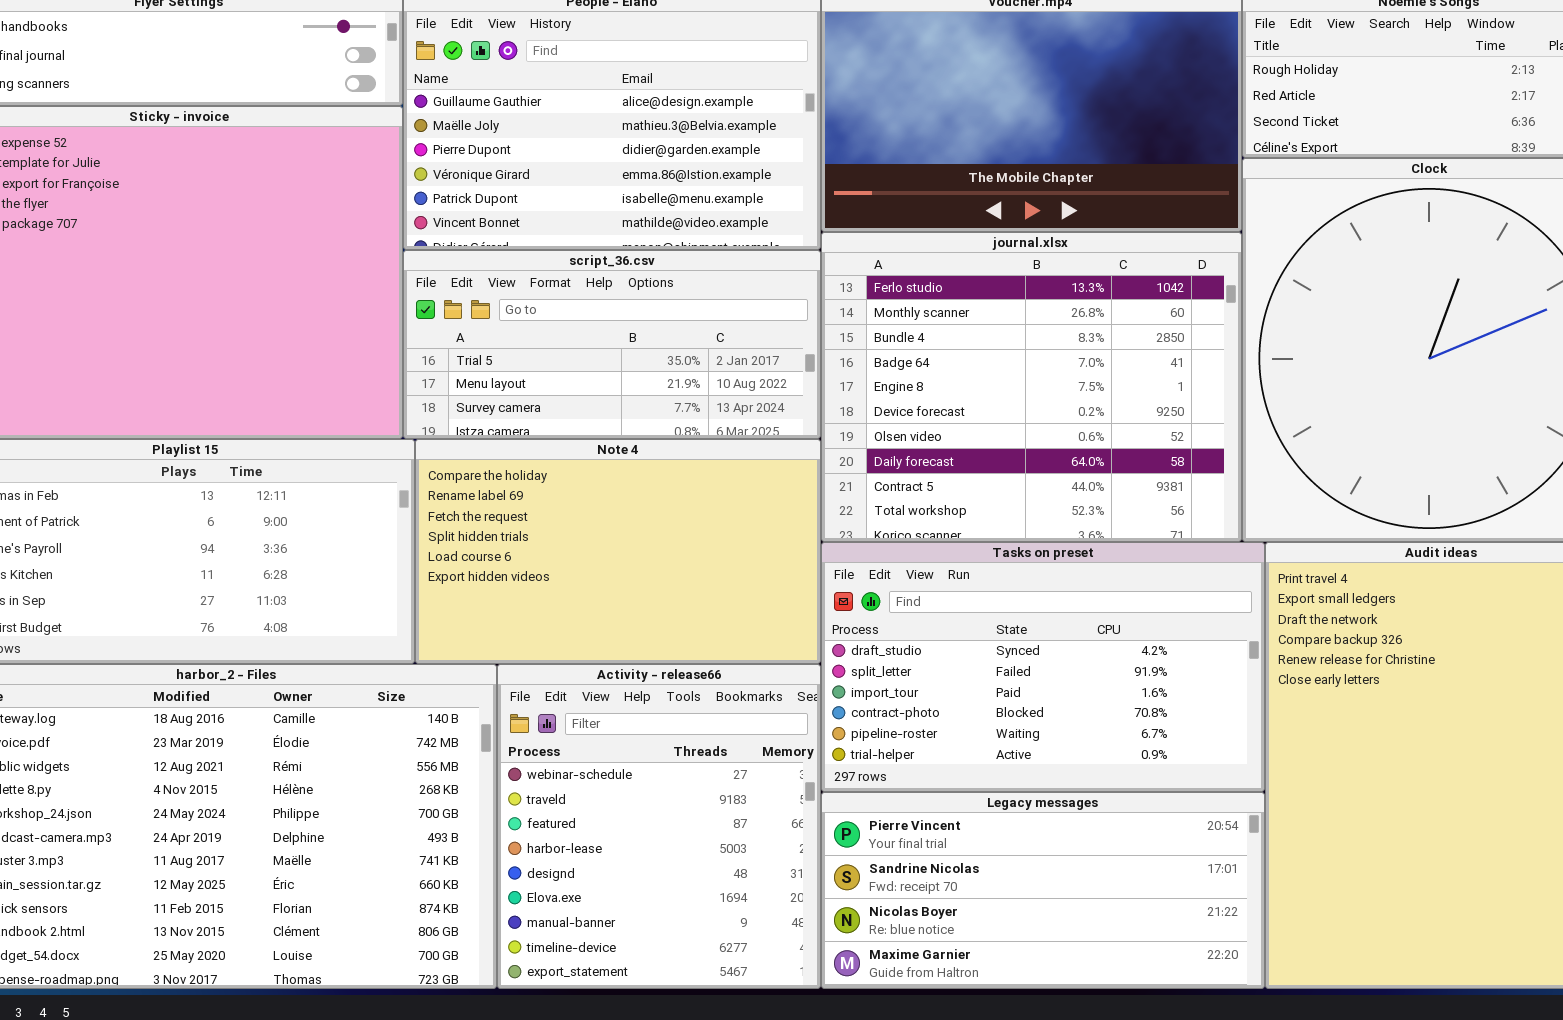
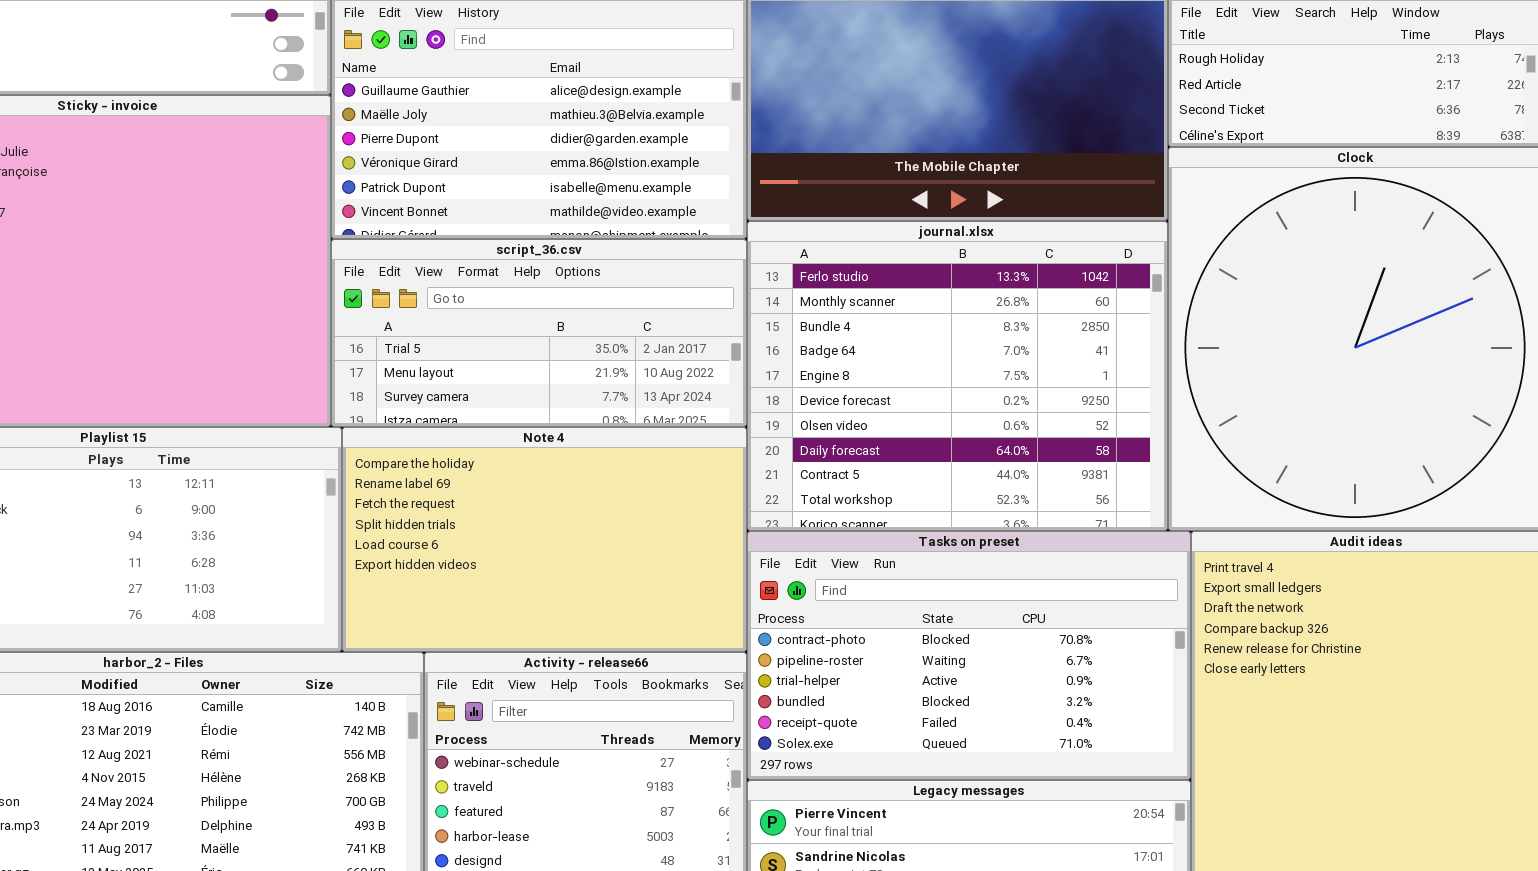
Tasks on preset: [821,542,1265,792] -> [747,531,1191,780], scrolled down 3 rows

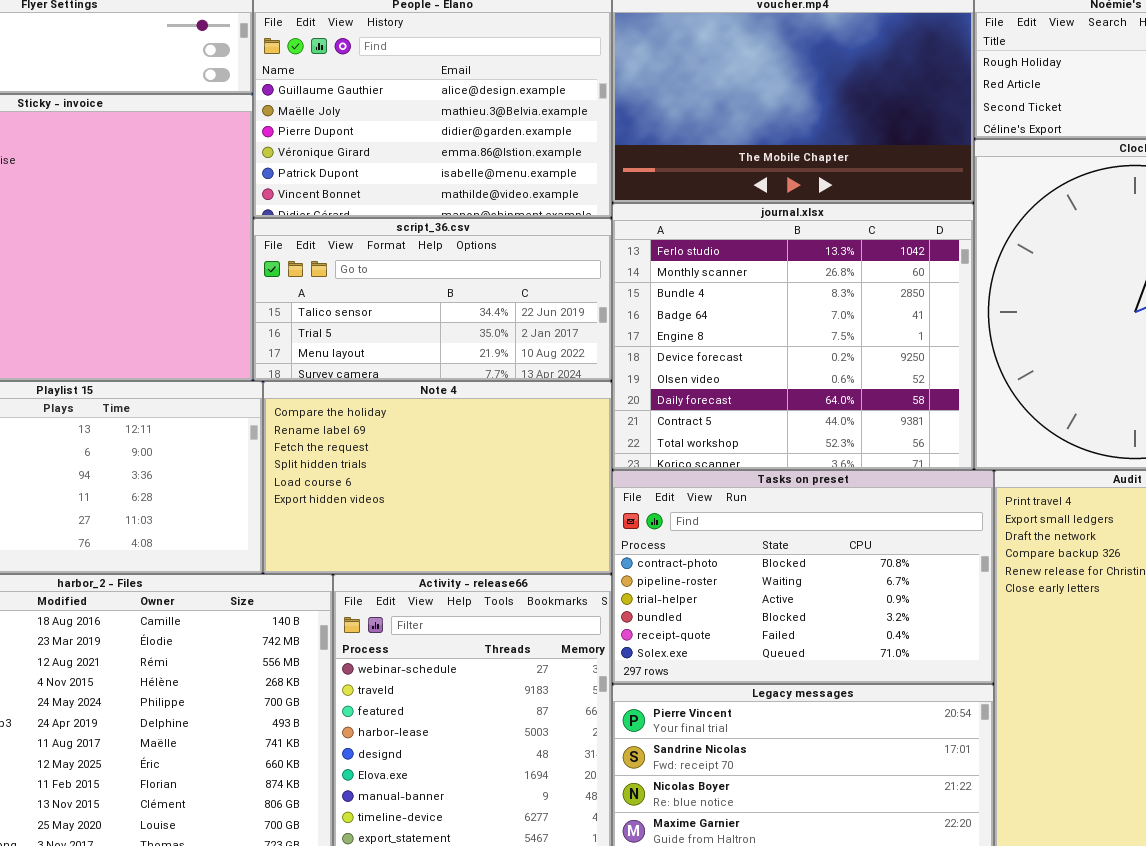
script_36.csv: [331,239,747,427] -> [253,218,612,381], scrolled up 1 row

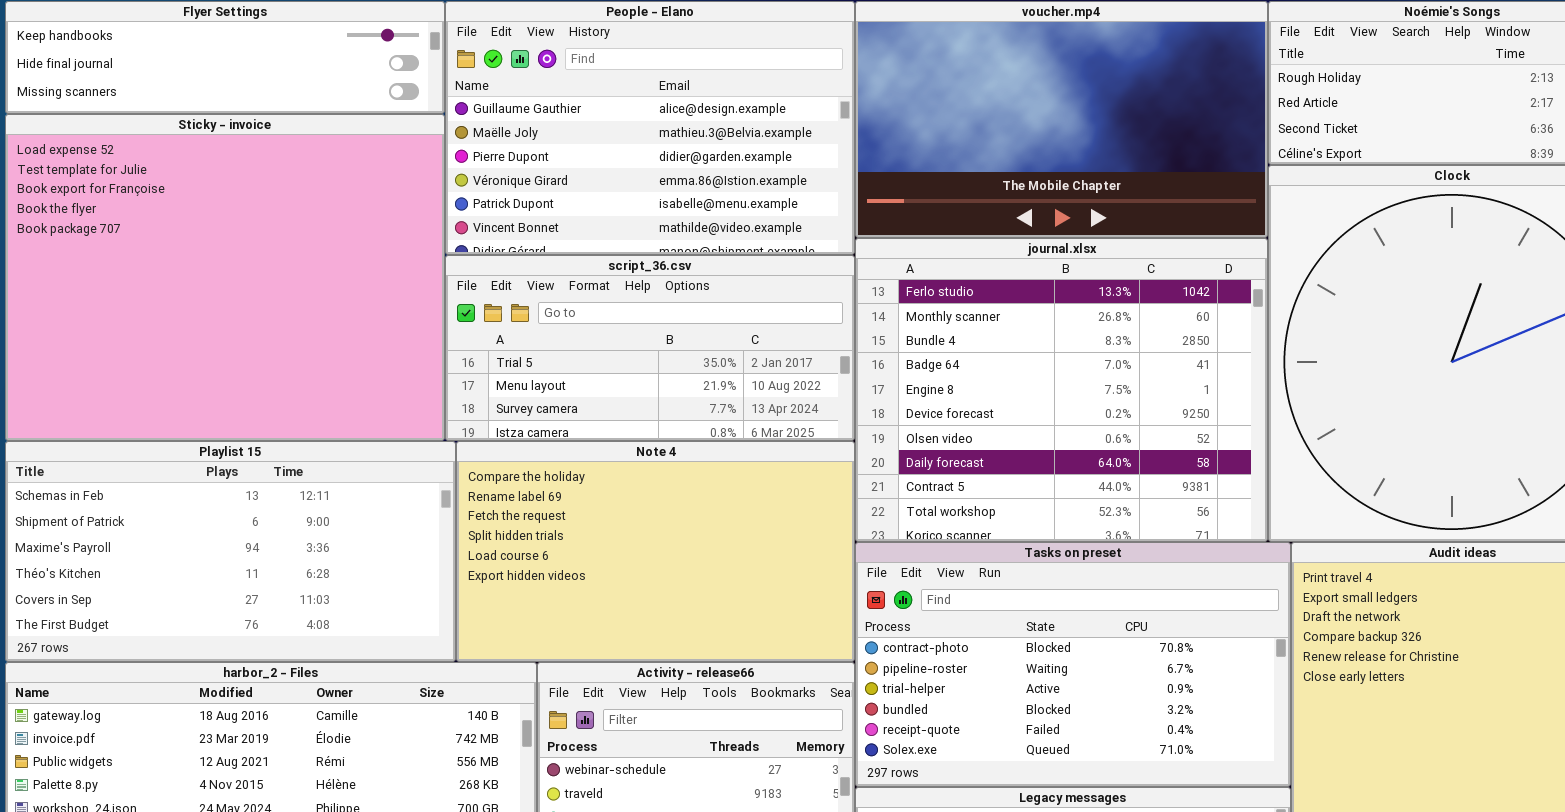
script_36.csv: [253,218,612,381] -> [445,255,855,441], scrolled down 1 row

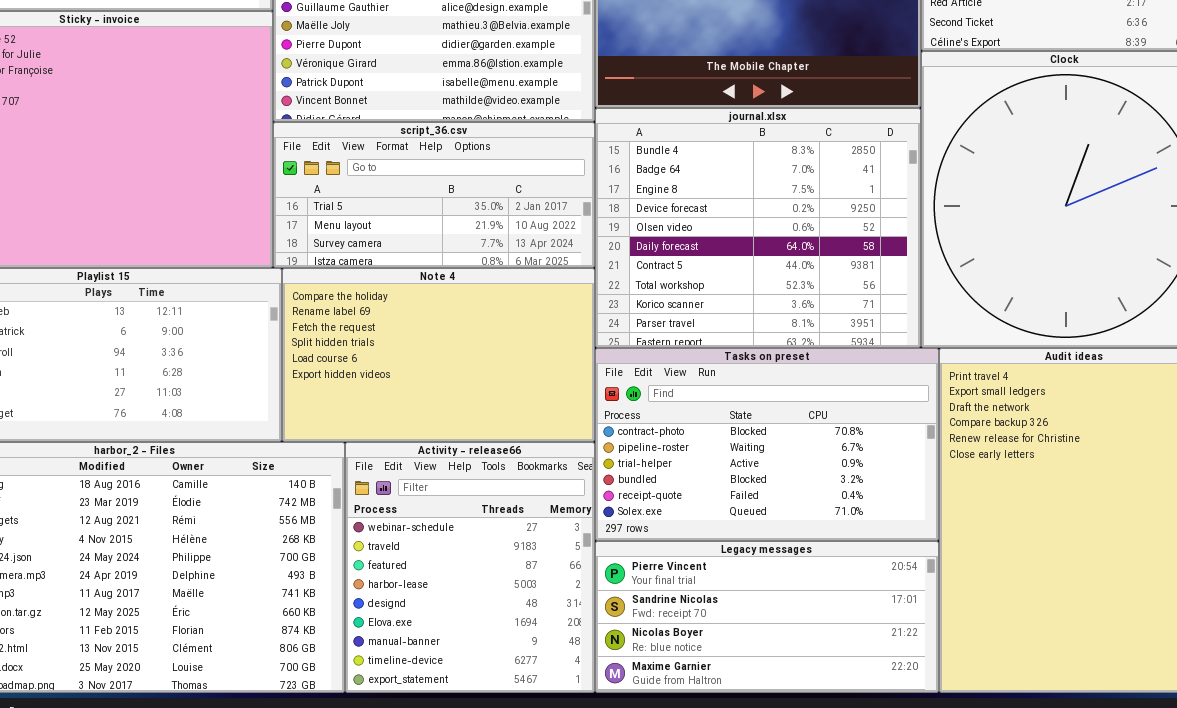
journal.xlsx: [855,238,1268,542] -> [595,108,921,348], scrolled down 2 rows

